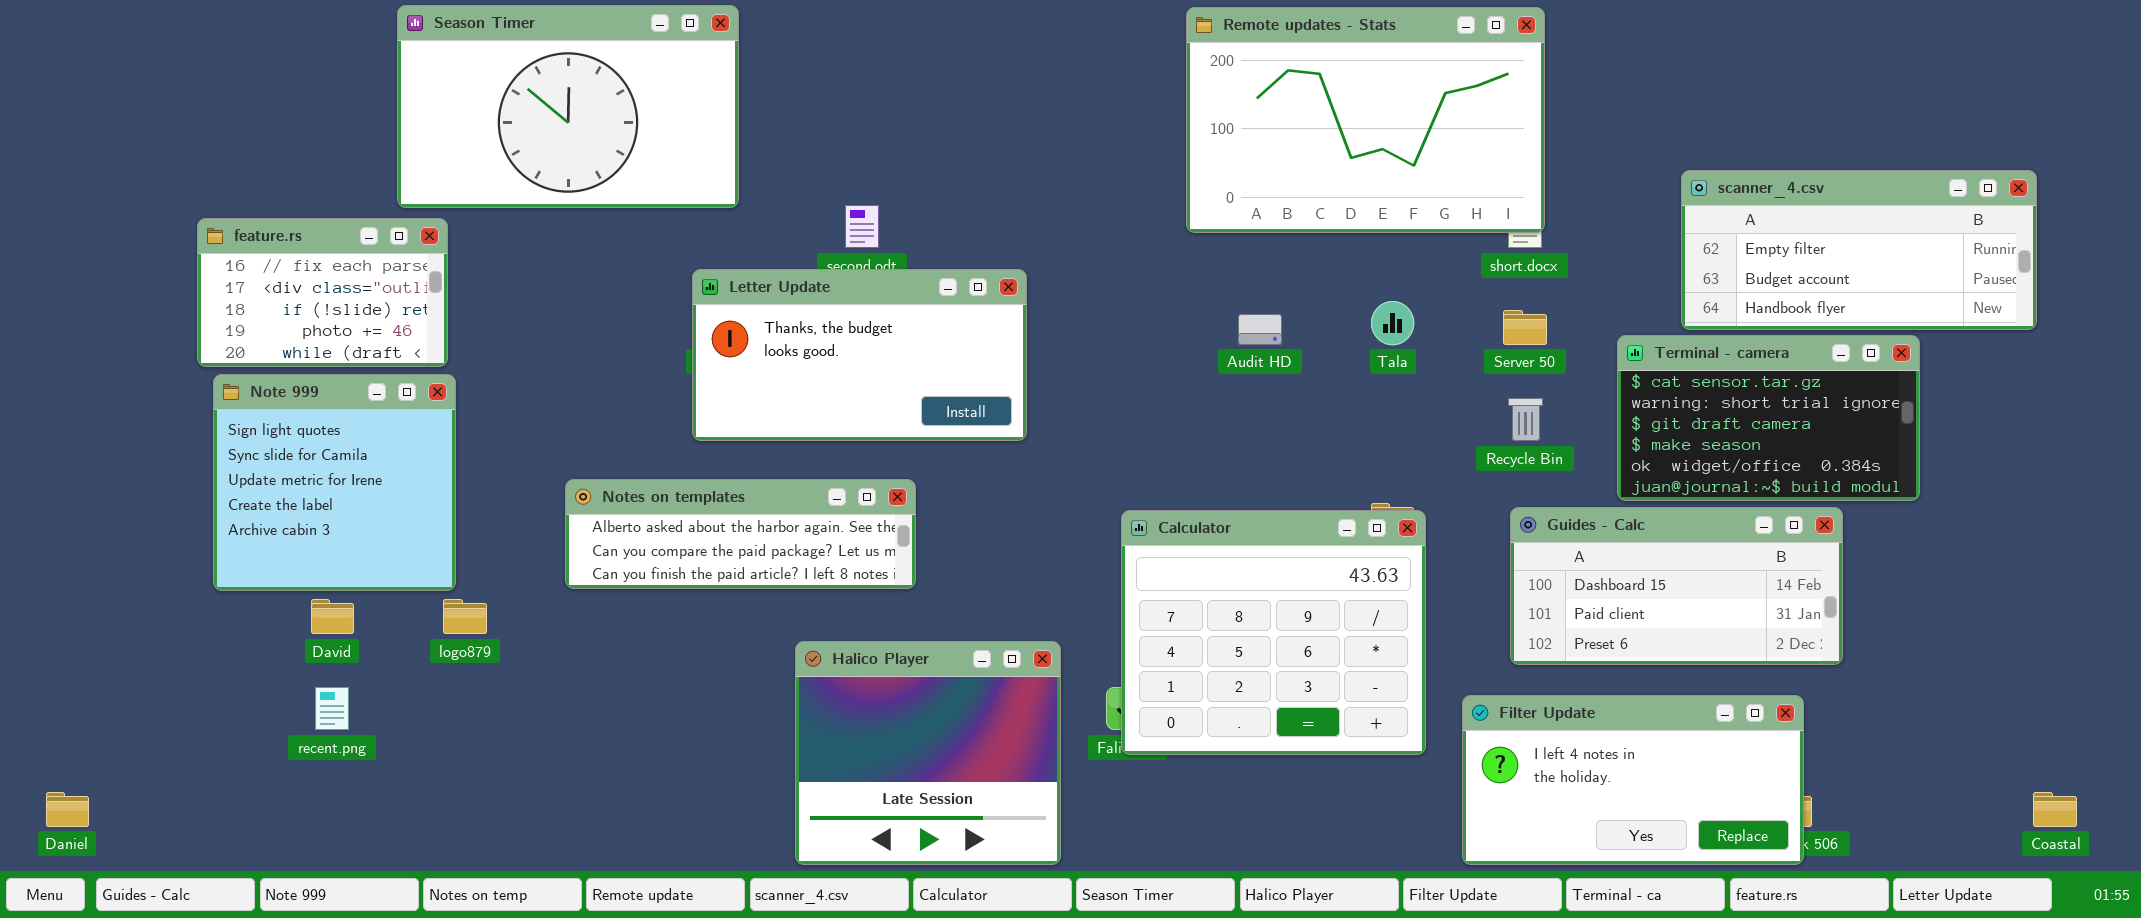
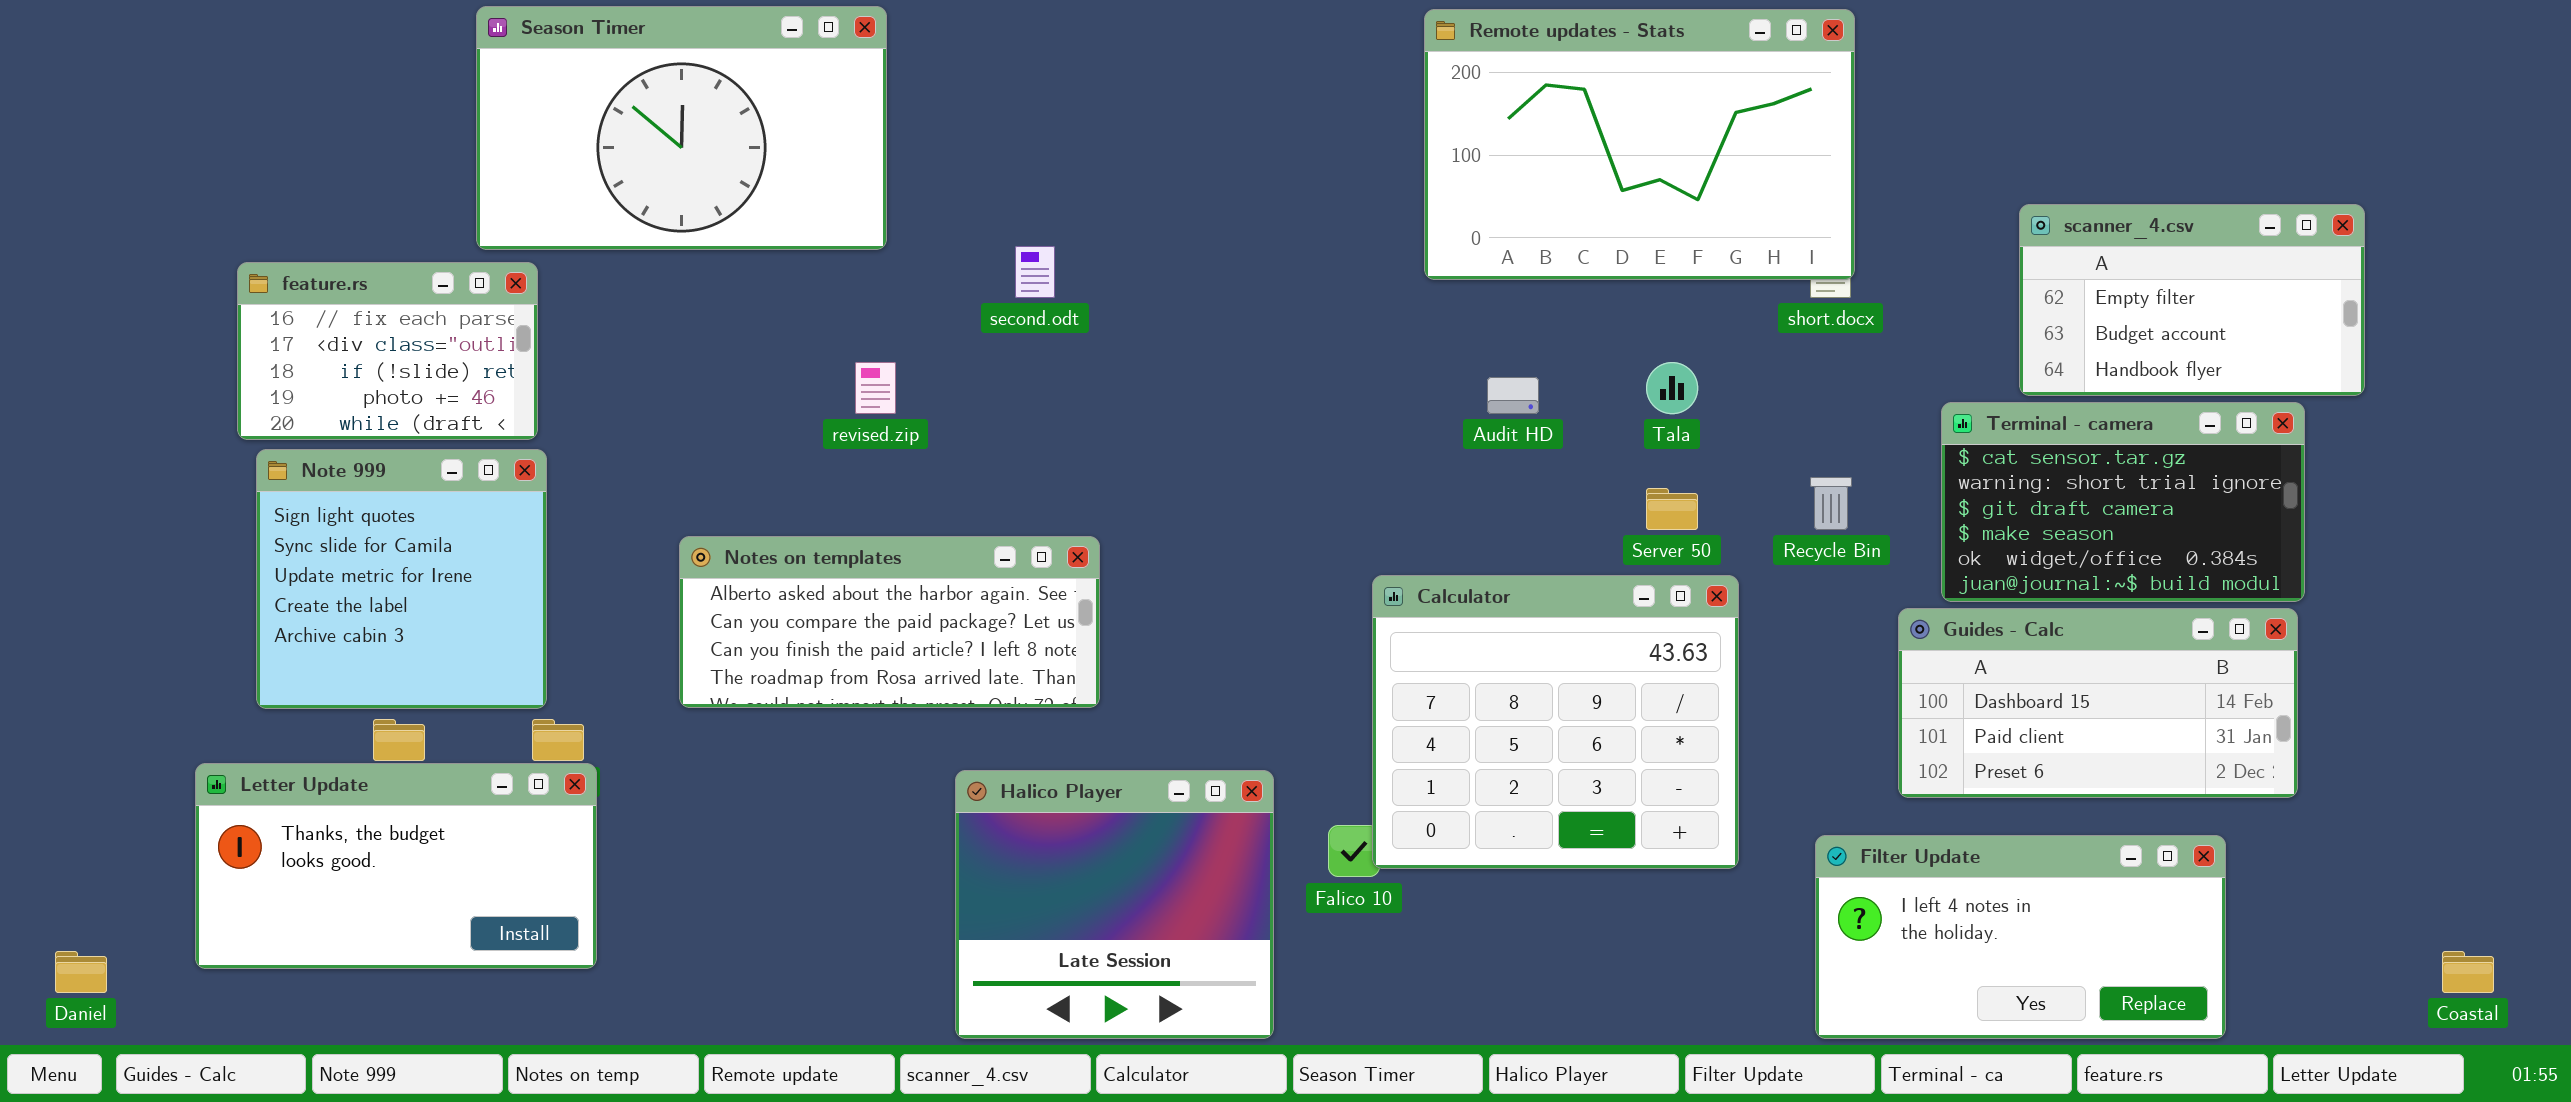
scanner_4.csv: [1681,170,2037,330] -> [2019,204,2365,396], resized
Letter Update: [692,269,1027,441] -> [195,763,597,969], moved
Server 50: [1503,310,1547,345] -> [1646,488,1698,530], moved
Notes on templates: [565,479,916,589] -> [679,536,1100,708], resized
Guides - Calc: [1510,507,1843,665] -> [1898,608,2298,798], moved
Calculator: [1121,510,1426,755] -> [1372,575,1739,869], moved
Filter Update: [1462,695,1804,865] -> [1815,835,2226,1039], moved

